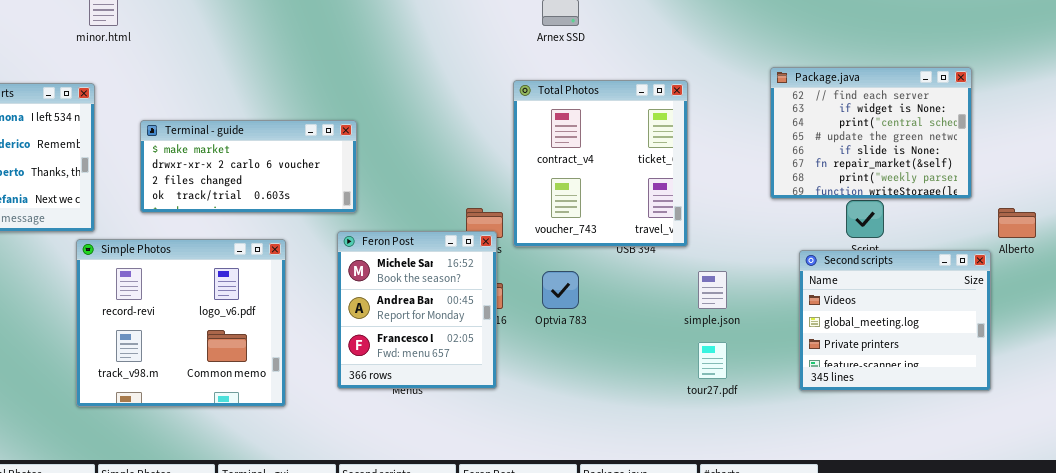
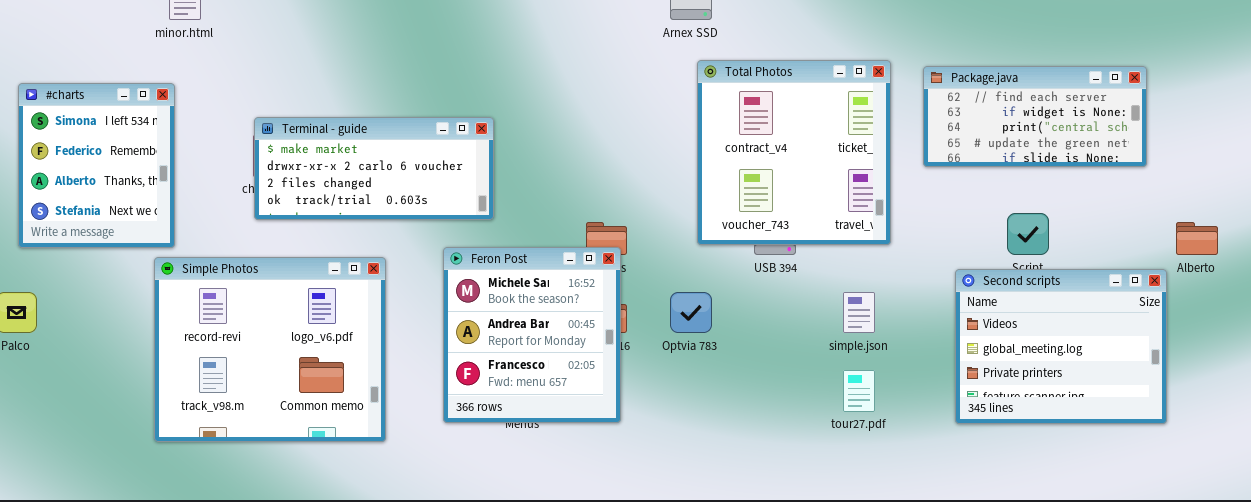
Package.java: [770,67,972,199] -> [923,66,1147,167], resized
Total Photos: [513,80,688,247] -> [697,60,891,245], moved
Terminal - guide: [140,120,357,213] -> [254,117,494,220], moved

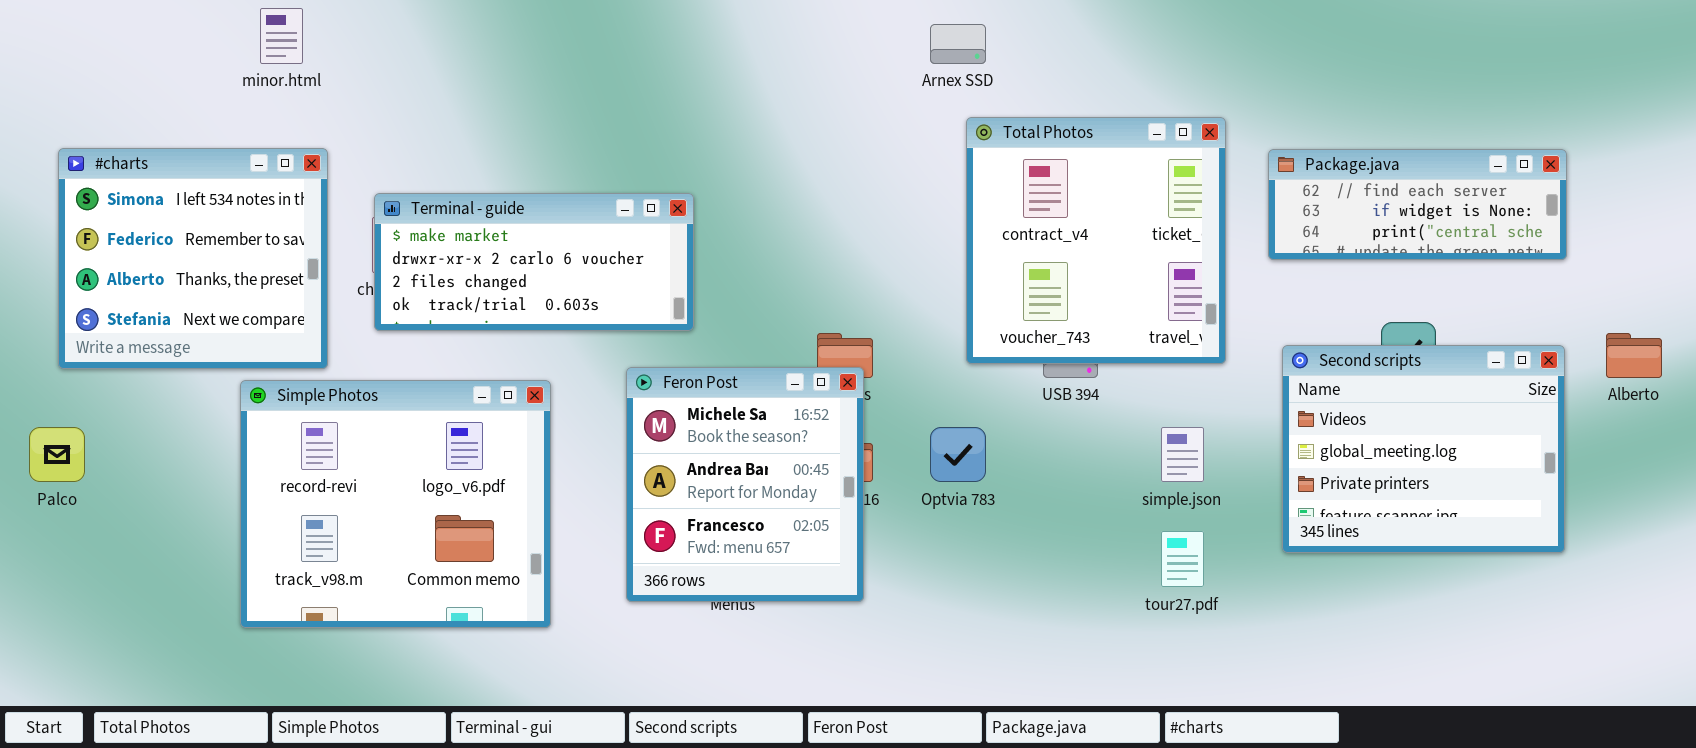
Package.java: [923,66,1147,167] -> [1268,149,1567,260], resized
#charts: [18,83,175,248] -> [58,148,328,369], resized
Second scripts: [955,269,1167,424] -> [1282,345,1565,553], moved

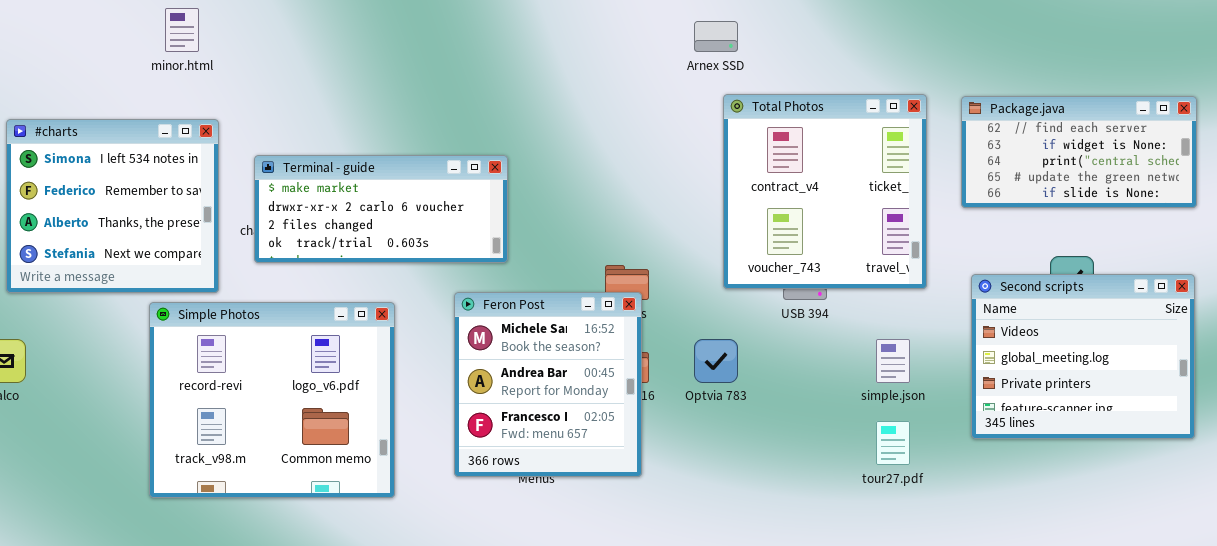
Package.java: [1268,149,1567,260] -> [961,96,1197,208], resized

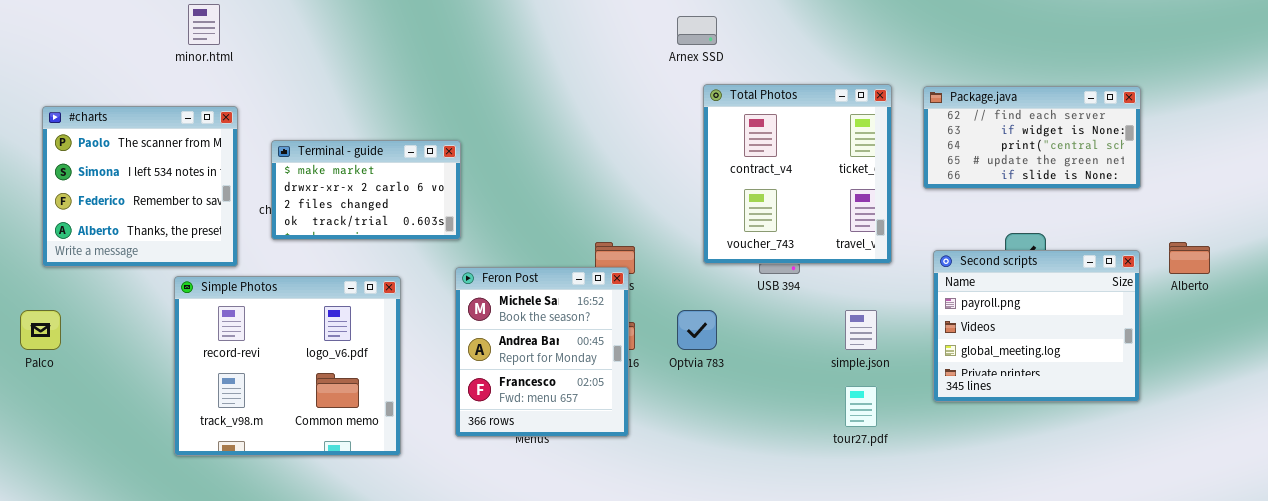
#charts: [6,119,219,293] -> [42,106,238,267], scrolled up 1 row
Terminal - guide: [254,155,508,263] -> [271,140,461,240], resized
Second scripts: [971,274,1195,439] -> [933,250,1140,402], scrolled up 1 row

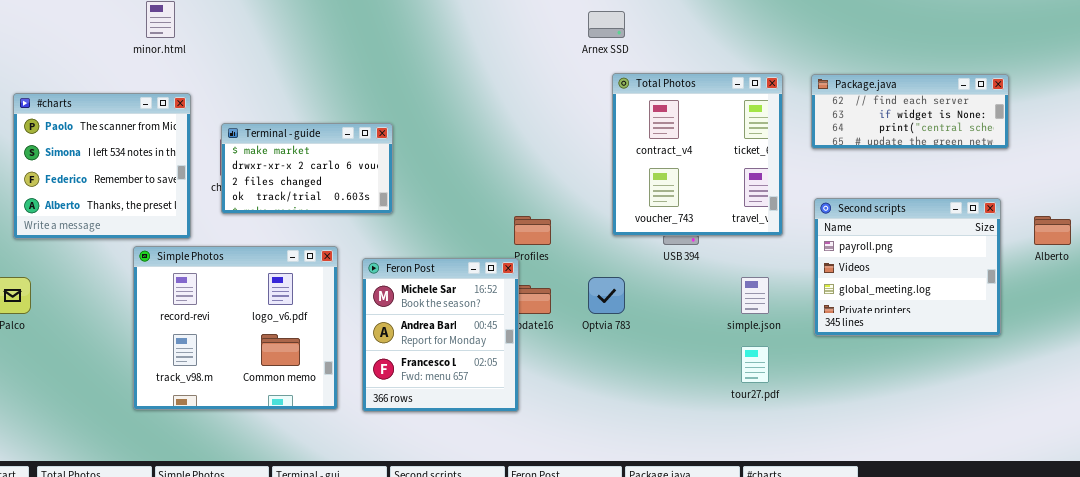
Package.java: [923,86,1141,189] -> [811,74,1009,149], resized
Second scripts: [933,250,1140,402] -> [814,198,1001,336], moved
Feron Post: [455,267,629,437] -> [362,258,519,412], moved

